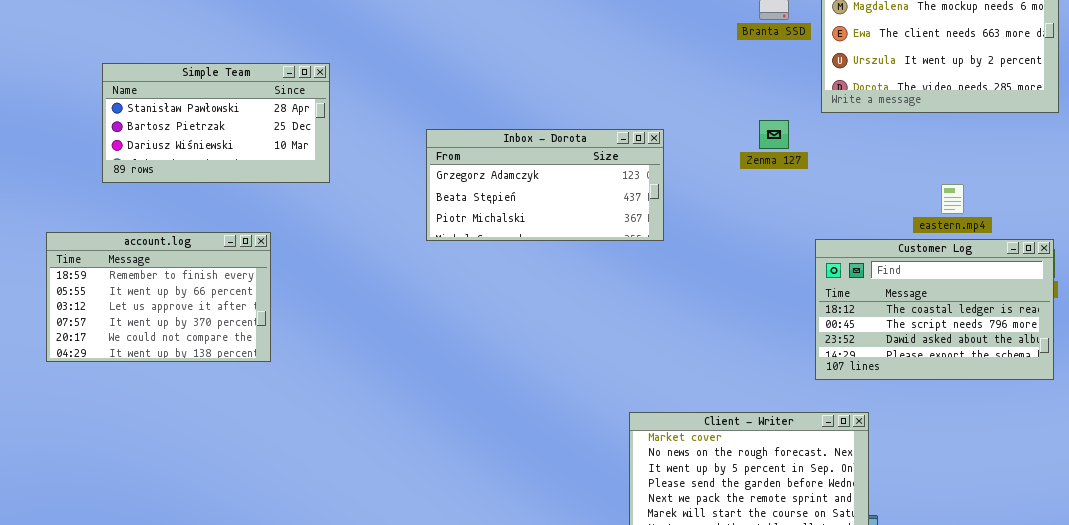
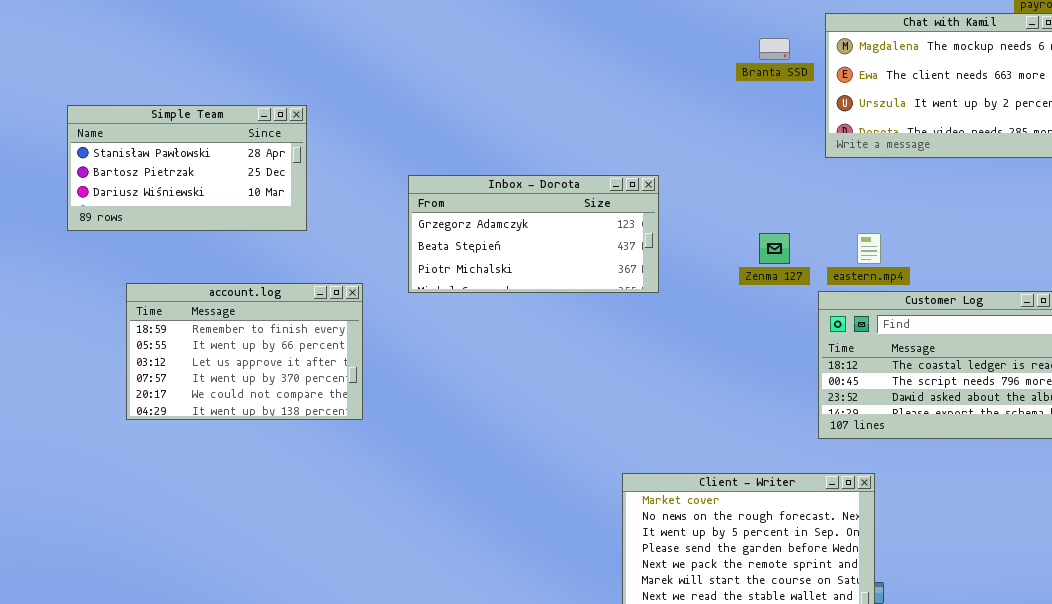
Zenma 127: [759,120,789,149] -> [759,233,790,264], moved
eastern.mp4: [941,184,964,214] -> [857,233,881,264], moved
account.log: [46,232,271,362] -> [126,283,363,420], moved

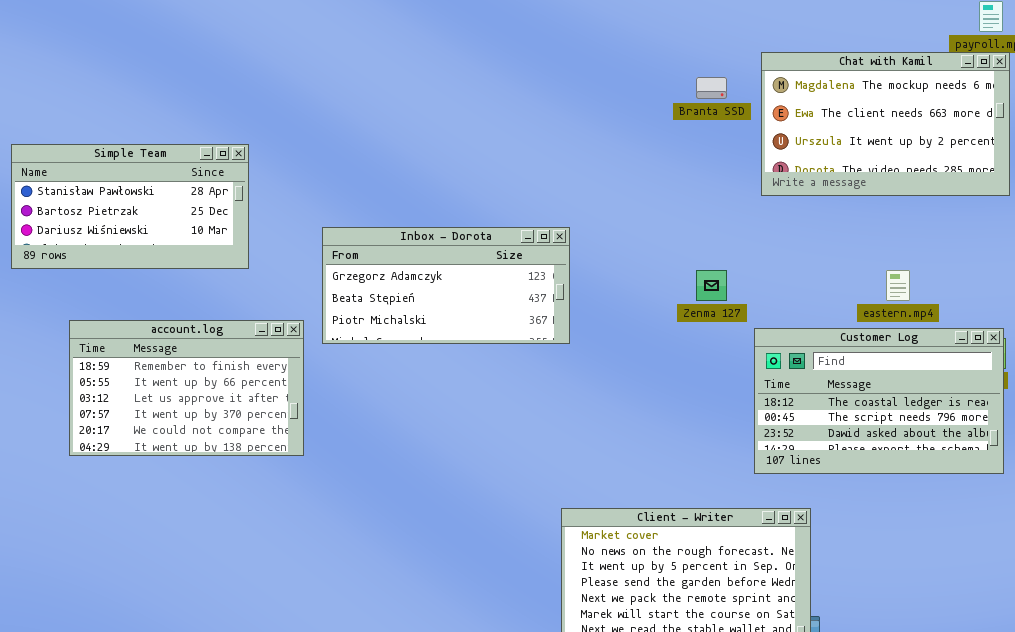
Inbox - Dorota: [408,175,659,293] -> [322,227,570,344], moved
eastern.mp4: [857,233,881,264] -> [886,270,910,301], moved

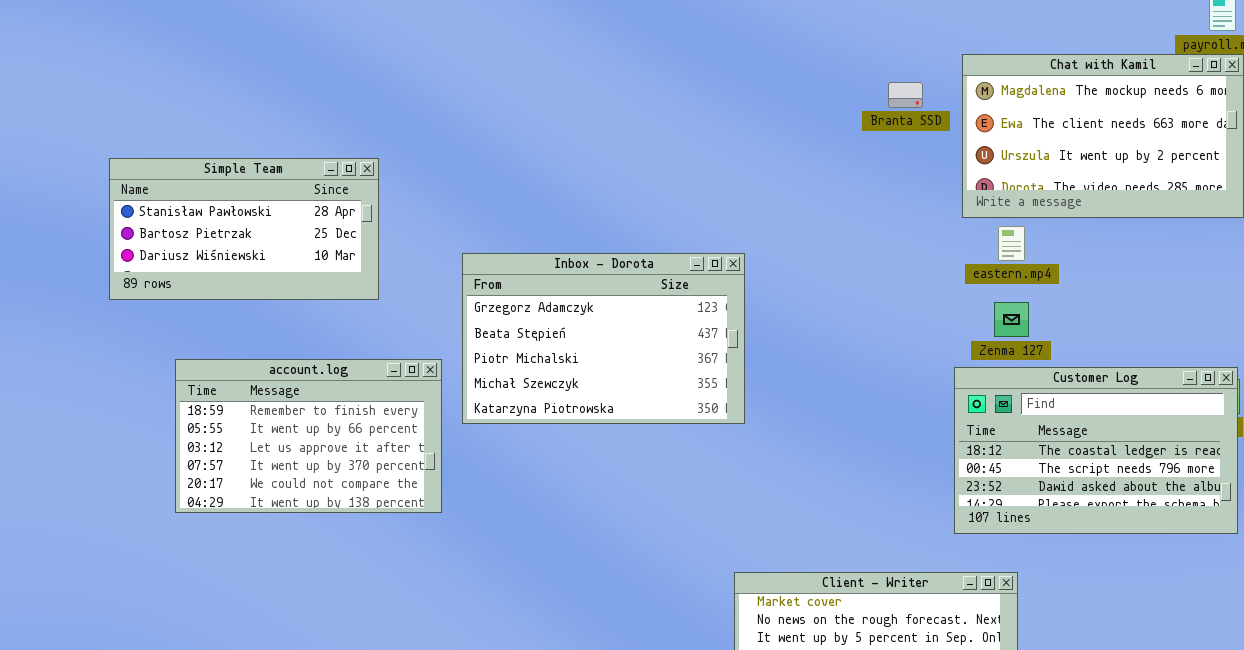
Inbox - Dorota: [322,227,570,344] -> [462,253,745,424], resized
Zenma 127: [696,270,727,301] -> [994,302,1029,337], moved
eastern.mp4: [886,270,910,301] -> [998,226,1025,261], moved

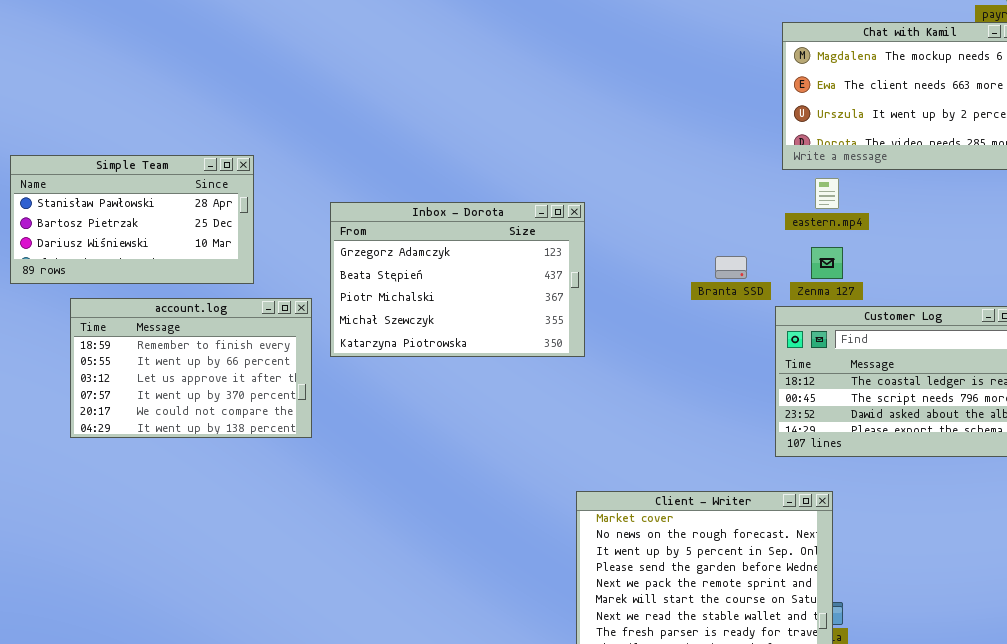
Branta SSD: [888,82,923,108] -> [715,256,747,279], moved
Simple Team: [109,158,379,300] -> [10,155,254,284], moved

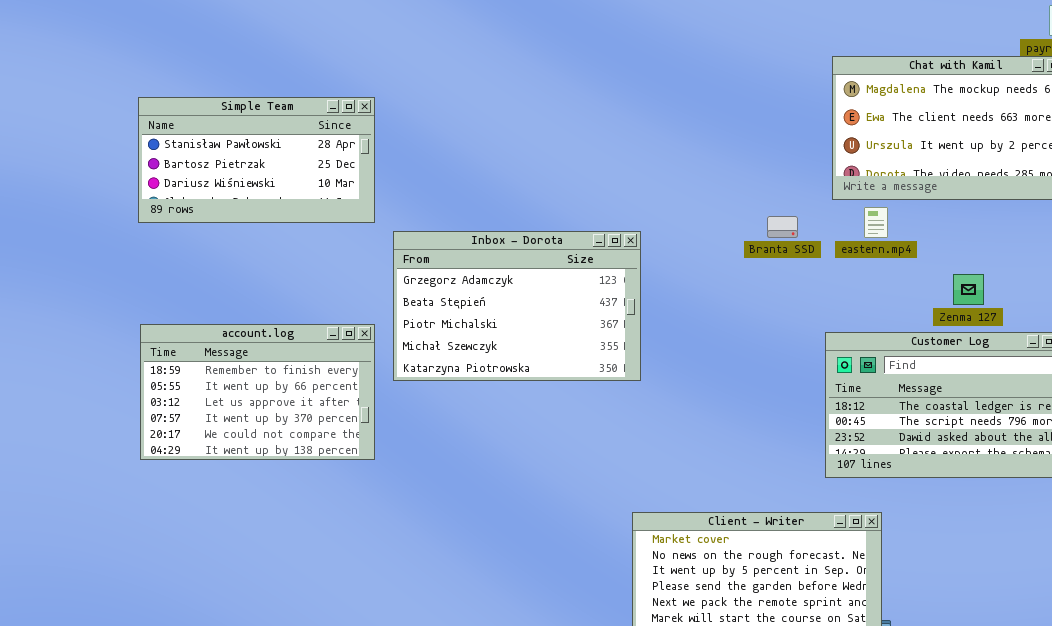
Simple Team: [10,155,254,284] -> [138,97,375,223], moved
Zenma 127: [811,247,843,279] -> [953,274,984,305], moved
Branta SSD: [715,256,747,279] -> [767,216,798,238], moved

